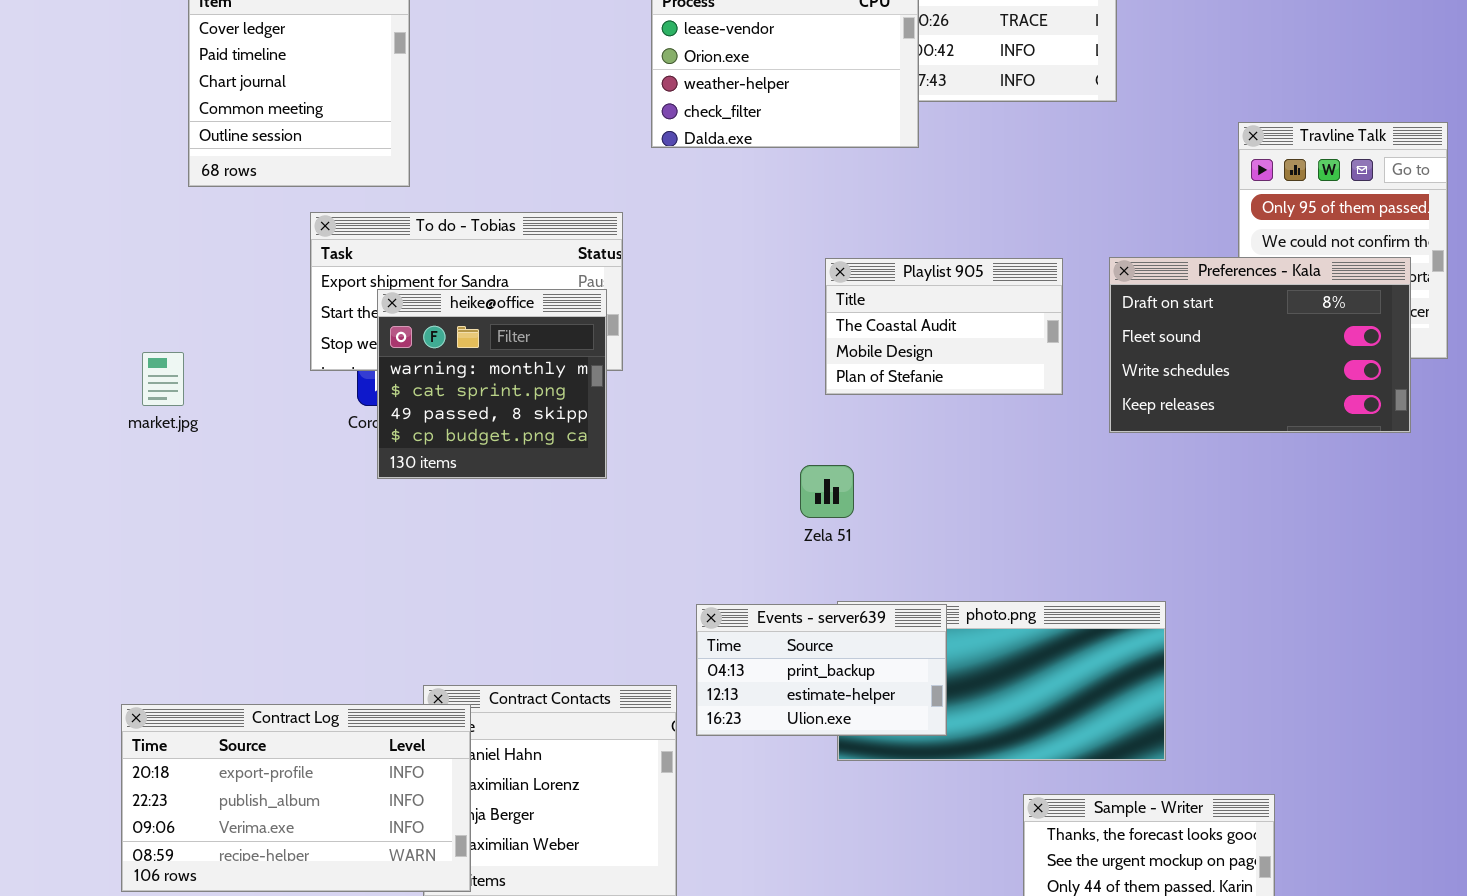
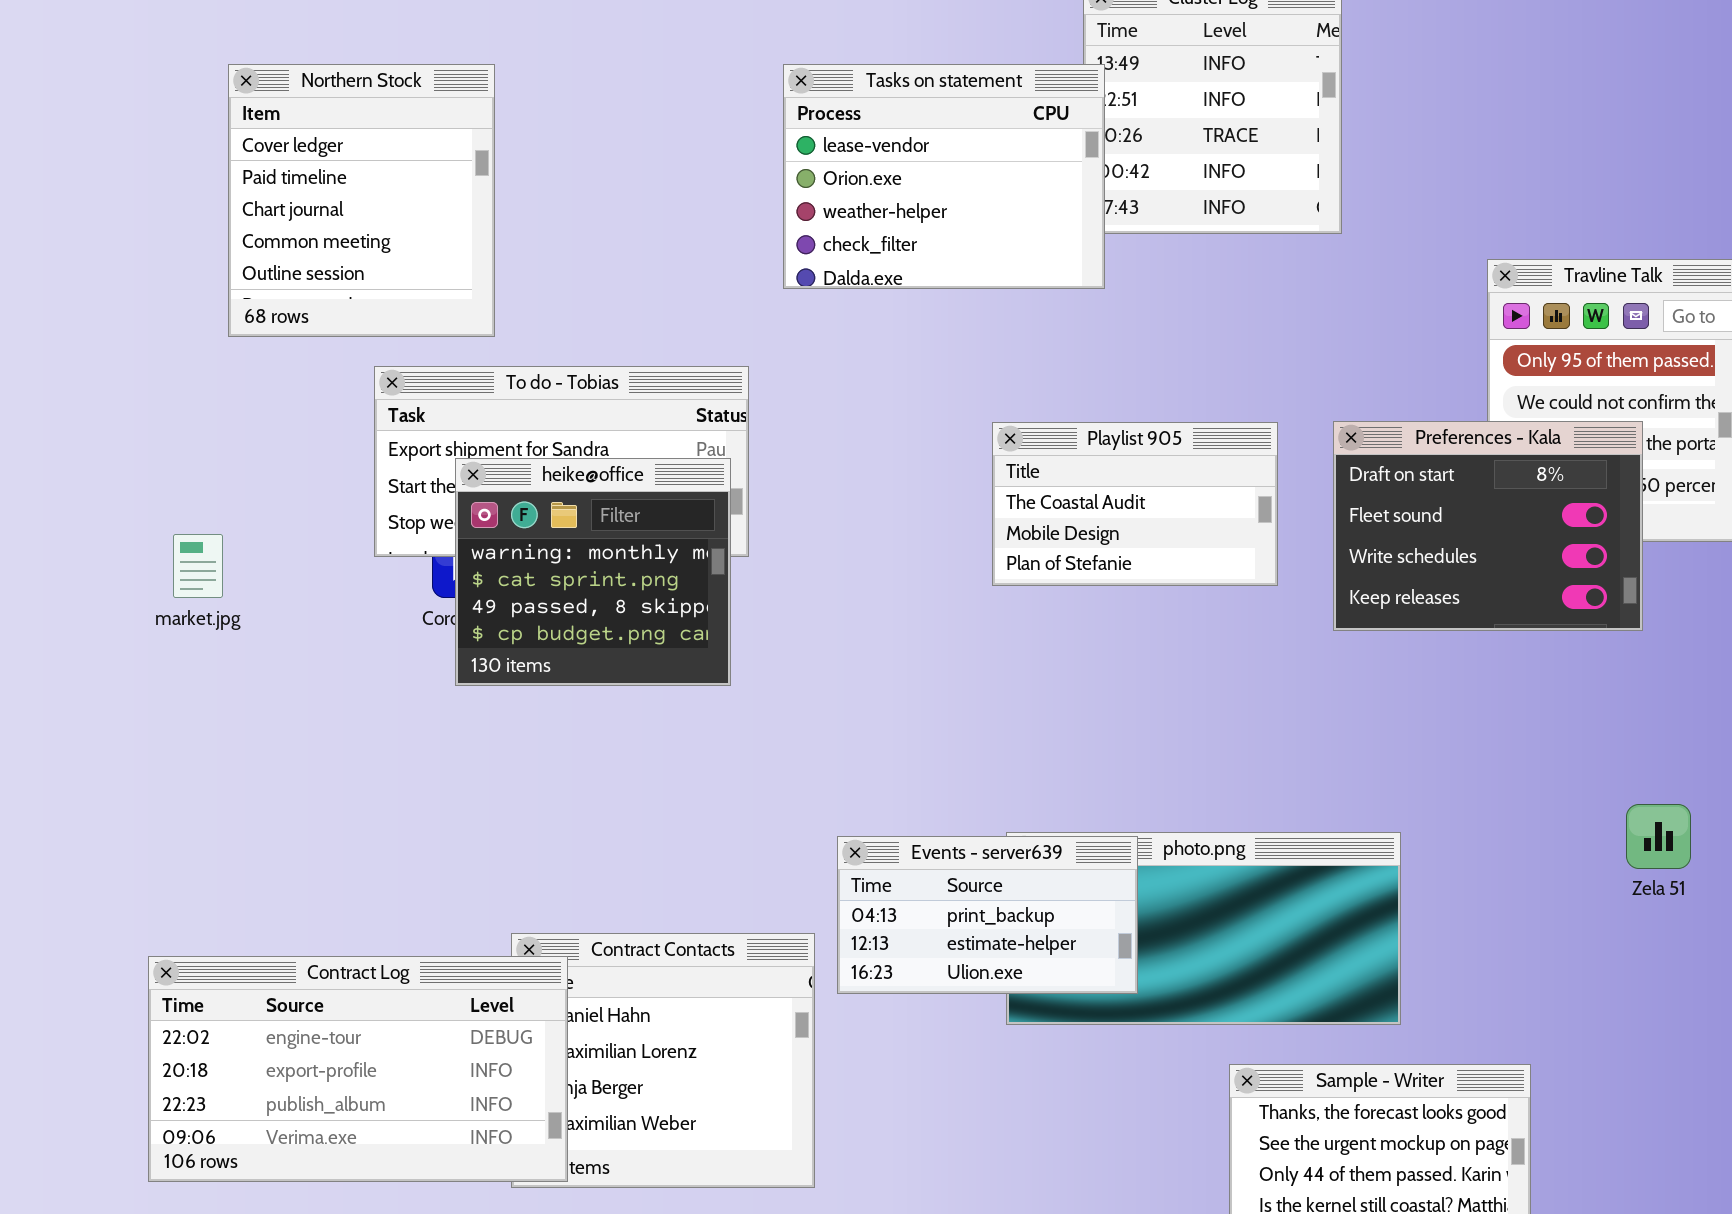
Preferences - Kala: [1109,257,1411,433] -> [1333,421,1643,631], resized
Zela 51: [800,465,854,518] -> [1626,804,1691,869], moved
Contract Log: [121,704,471,892] -> [148,956,568,1182], scrolled up 1 row

